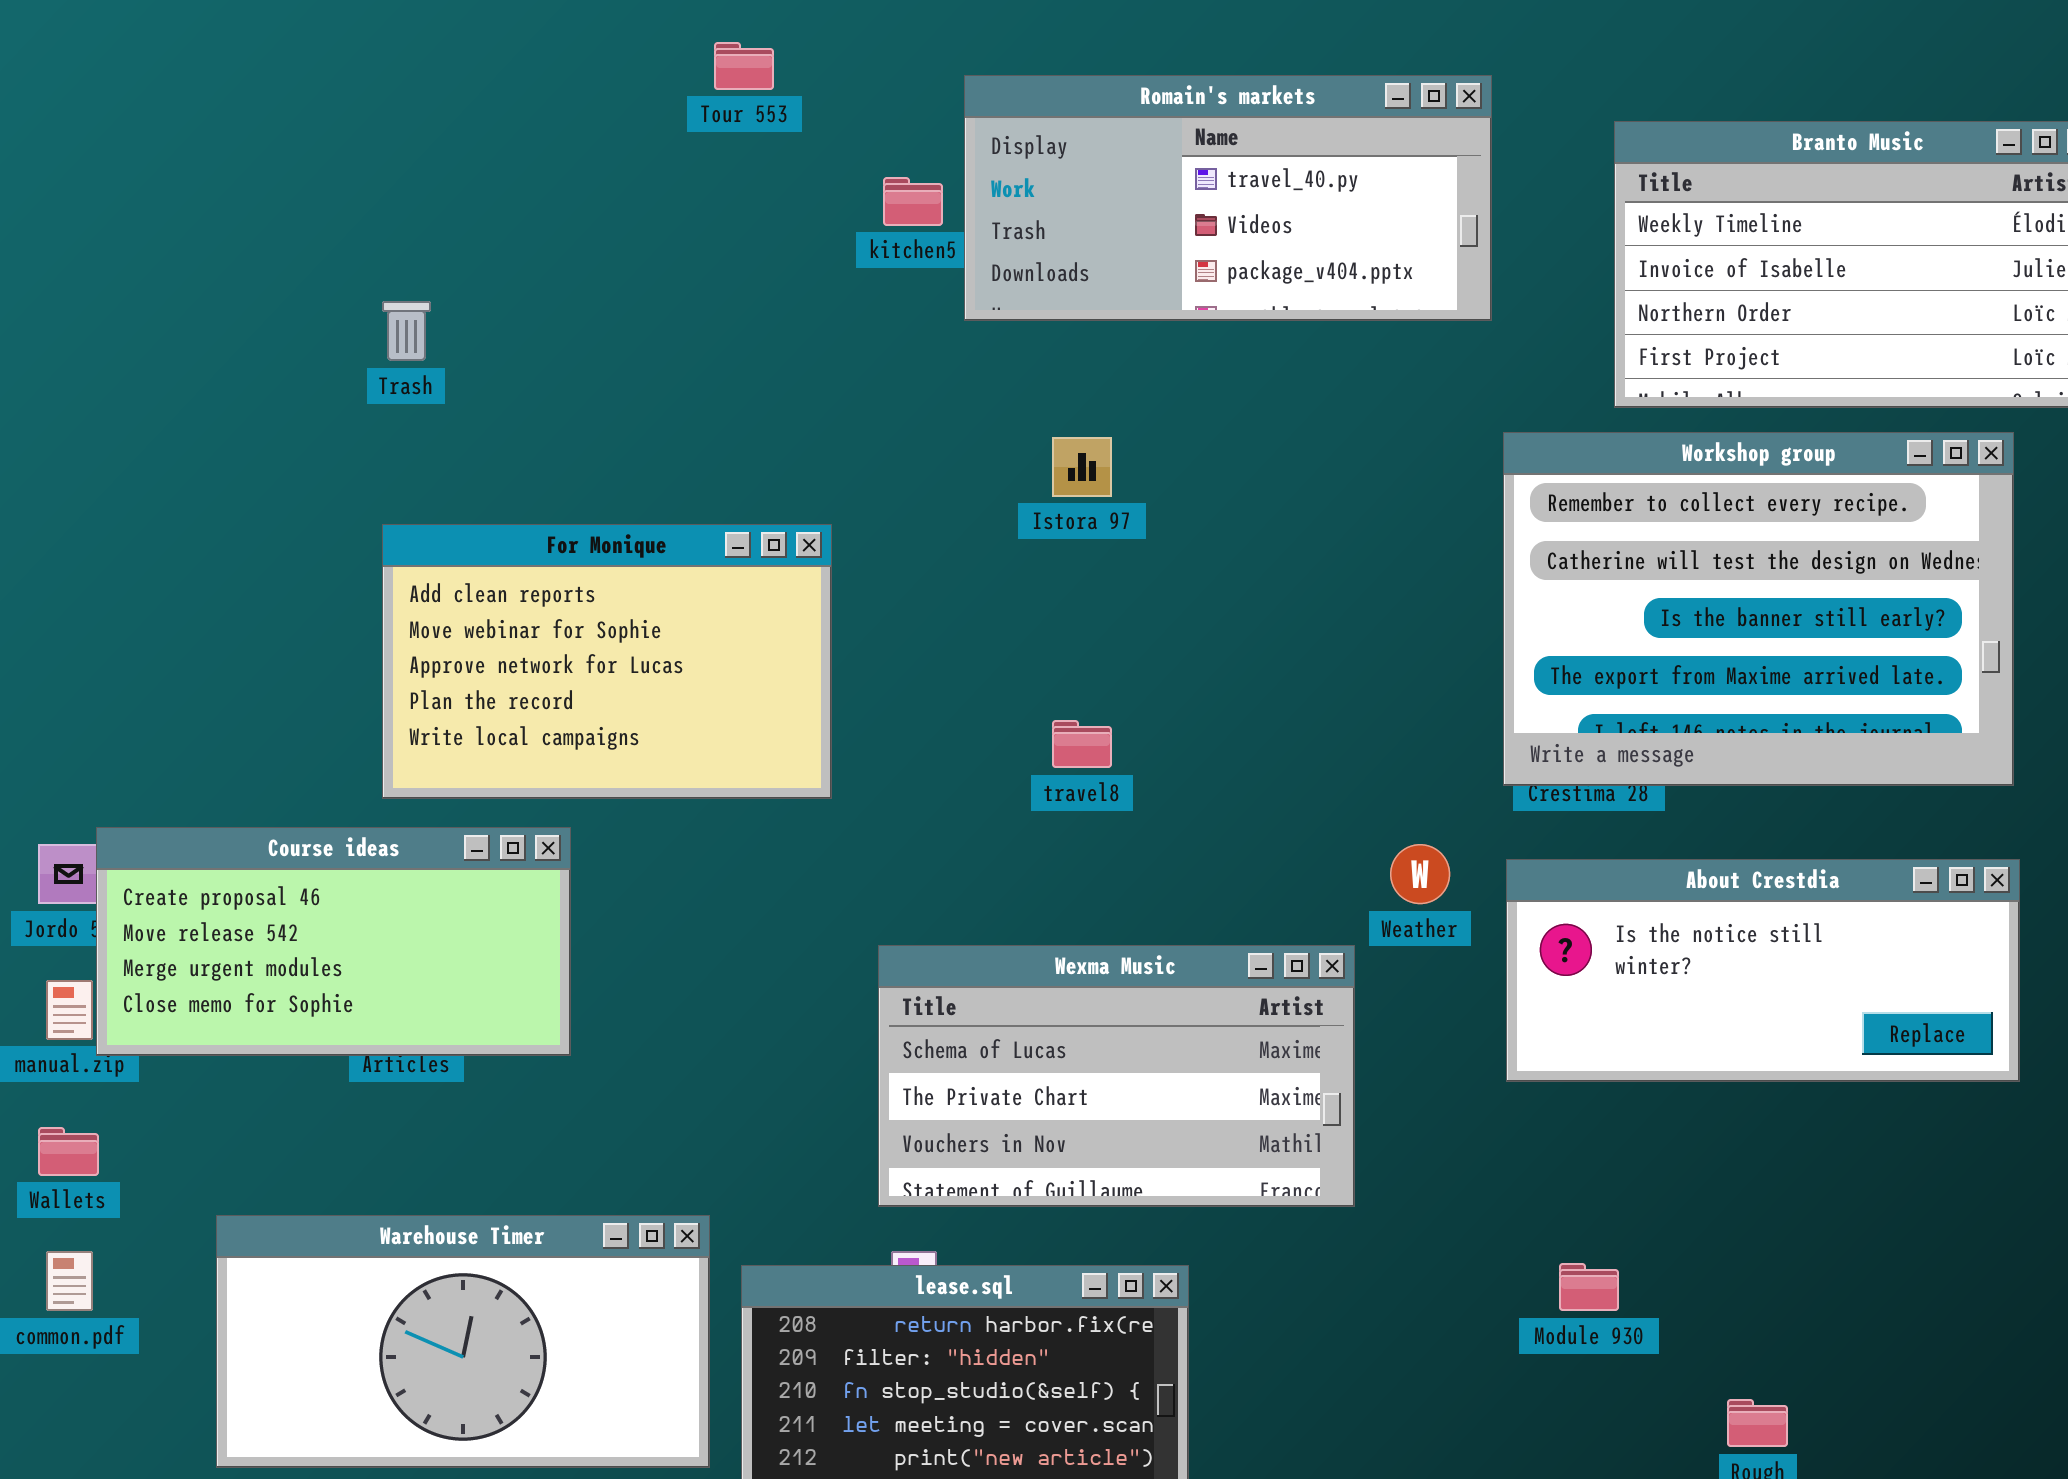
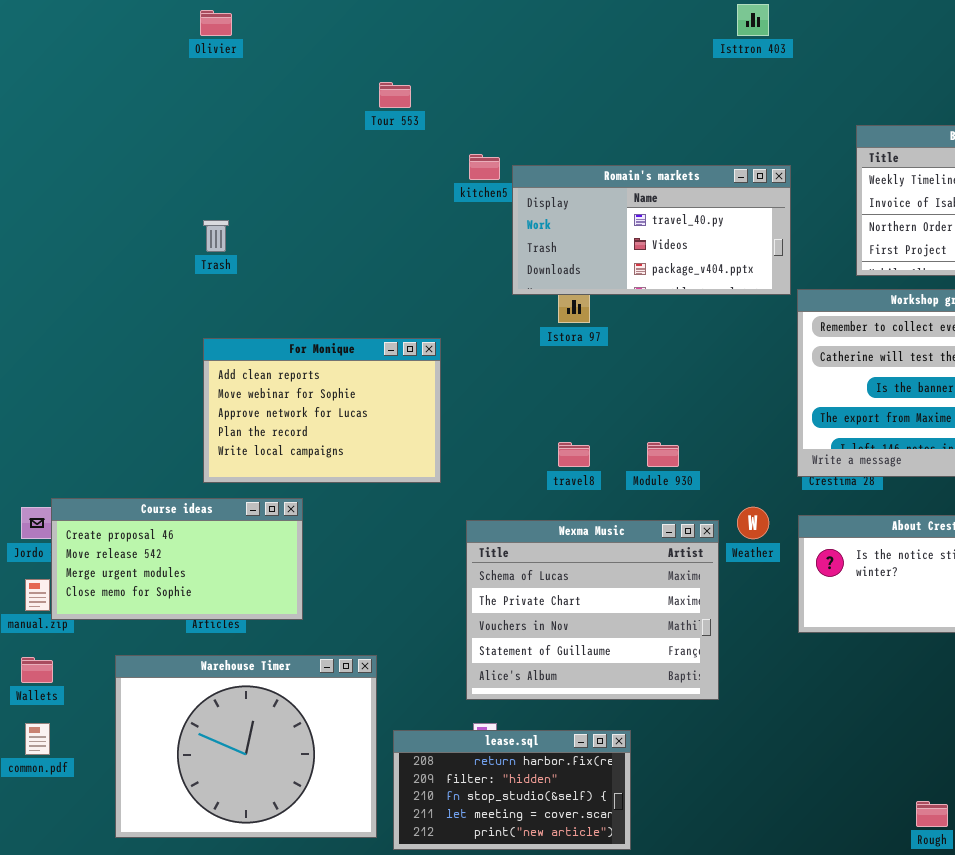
Romain's markets: [964,75,1492,321] -> [512,165,791,295], moved
Wexma Music: [878,945,1355,1207] -> [466,520,719,700], resized
Warehouse Timer: [216,1215,710,1468] -> [115,655,377,838], resized
Module 930: [1559,1263,1619,1311] -> [647,442,679,467], moved

